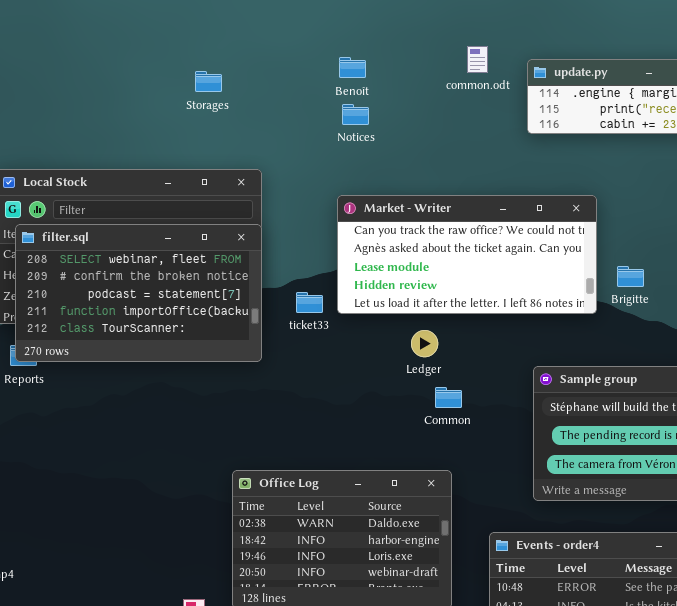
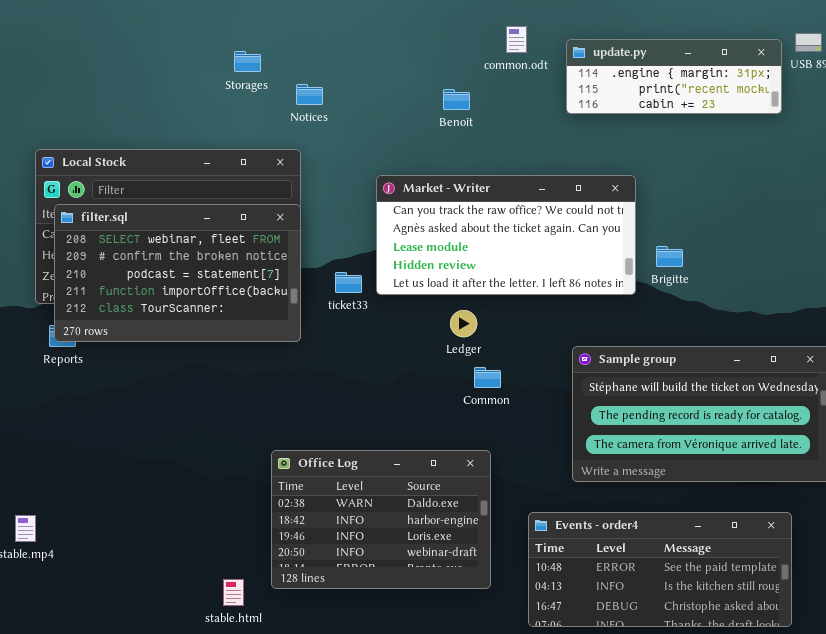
Benoît: [339,57,366,78] -> [443,89,470,110], moved
Notices: [342,104,369,125] -> [296,84,323,105], moved

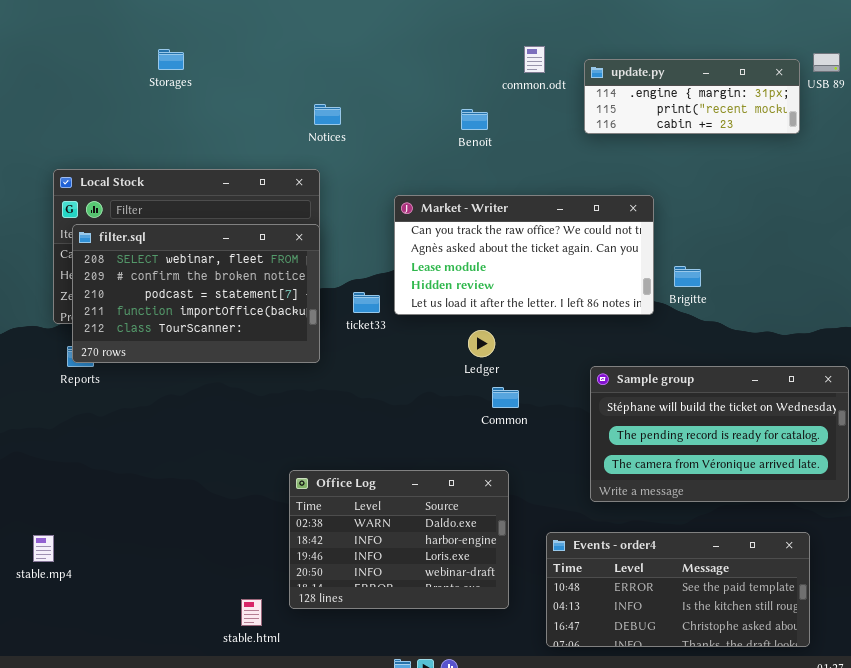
Storages: [234,51,261,72] -> [158,49,184,70], moved

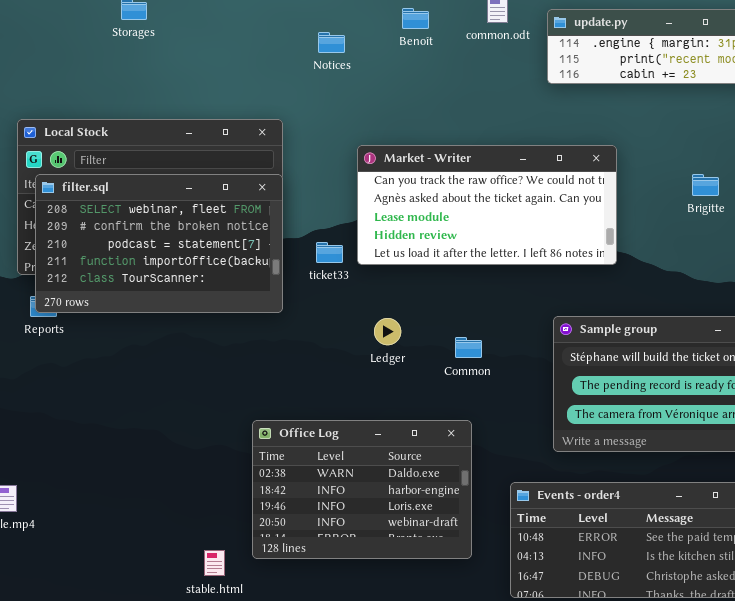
Notices: [314,104,341,125] -> [318,32,345,53], moved
Benoît: [461,109,488,130] -> [402,8,429,29], moved
Brigitte: [674,266,701,287] -> [692,174,719,196], moved
Ledger: [468,330,495,357] -> [374,318,401,345], moved

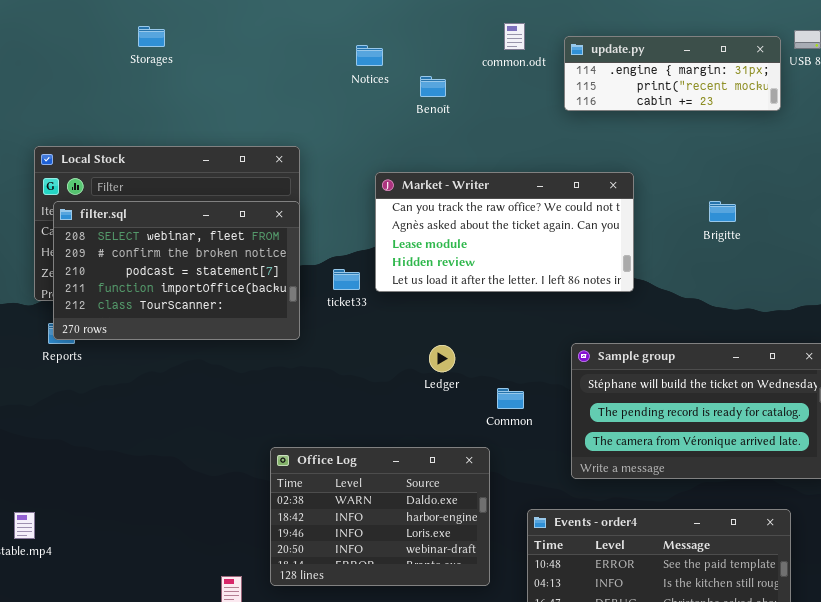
Benoît: [402,8,429,29] -> [420,76,446,97], moved
Notices: [318,32,345,53] -> [356,45,383,66], moved
Ledger: [374,318,401,345] -> [429,345,455,372], moved
Common: [455,337,482,358] -> [497,388,524,409], moved

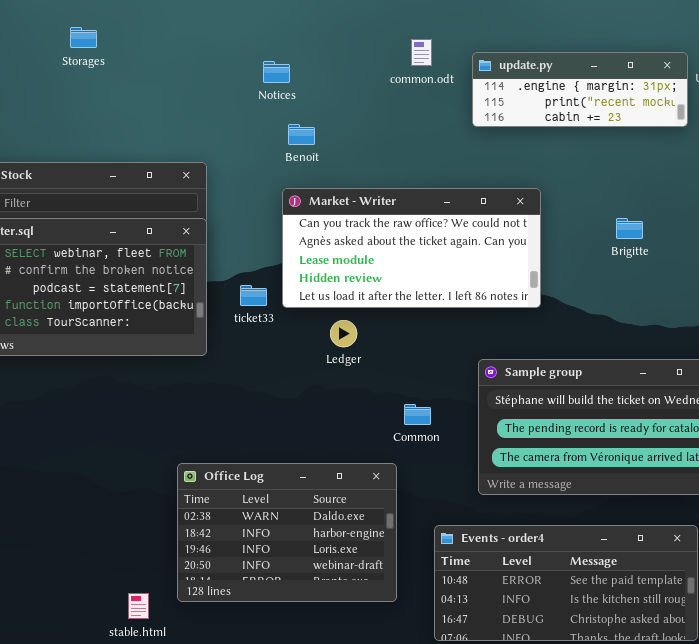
Storages: [138,26,165,47] -> [70,27,97,48], moved
Benoît: [420,76,446,97] -> [288,124,315,145], moved
Ledger: [429,345,455,372] -> [330,320,357,347], moved

